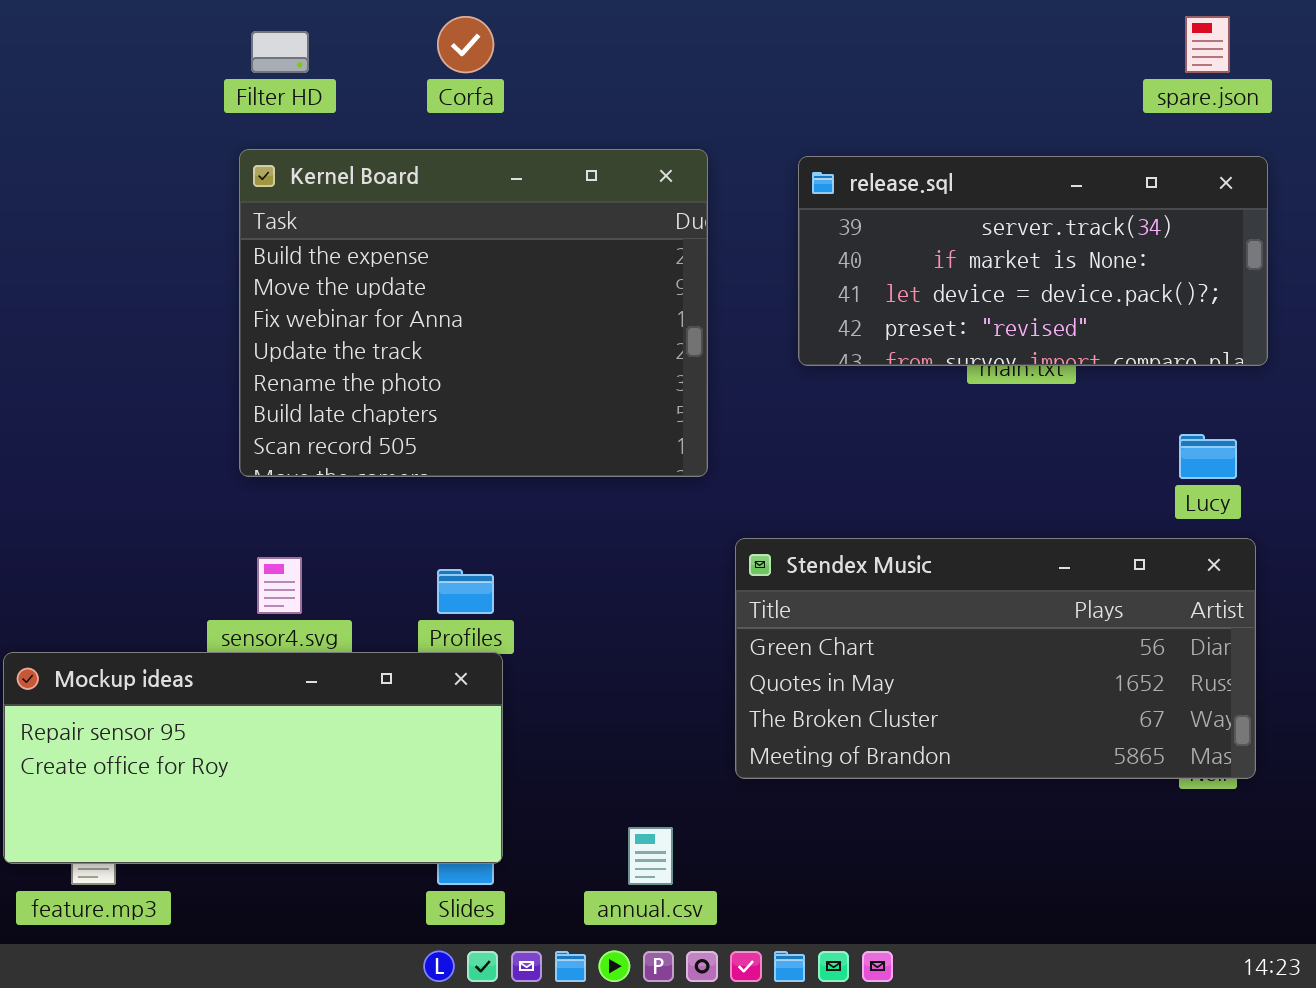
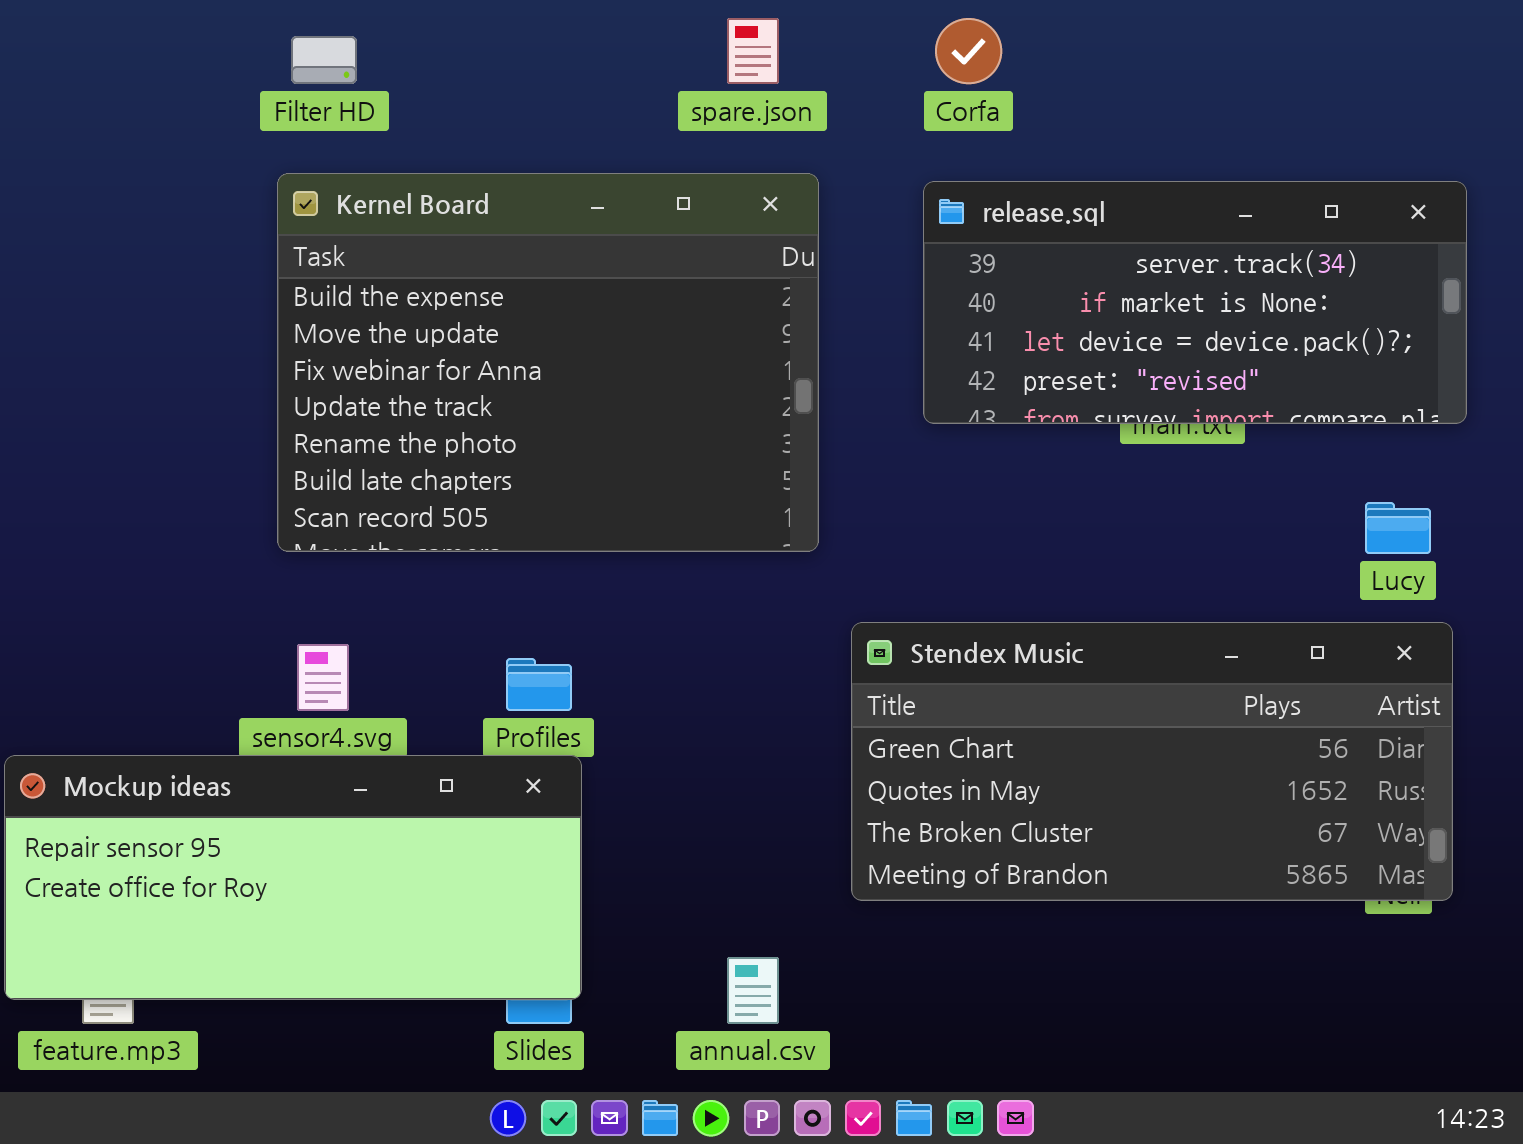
Corfa: [437,16,494,73] -> [935,18,1002,84], moved
spare.json: [1185,16,1230,73] -> [727,18,779,84], moved

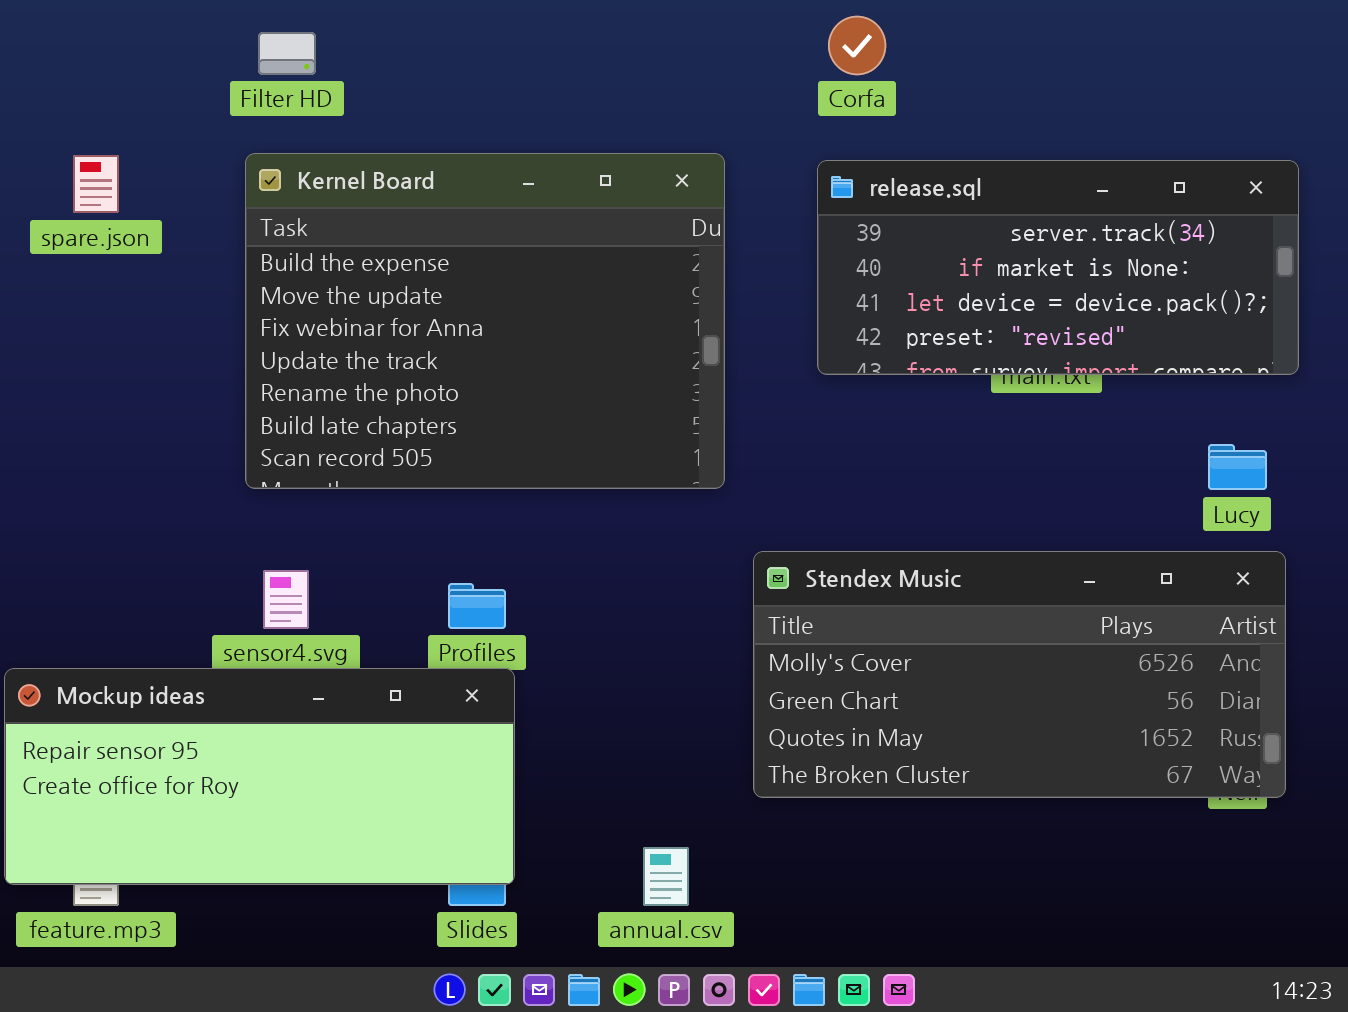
spare.json: [727,18,779,84] -> [73,155,119,213], moved
Stendex Music: [851,622,1453,901] -> [753,551,1286,798], scrolled up 1 row

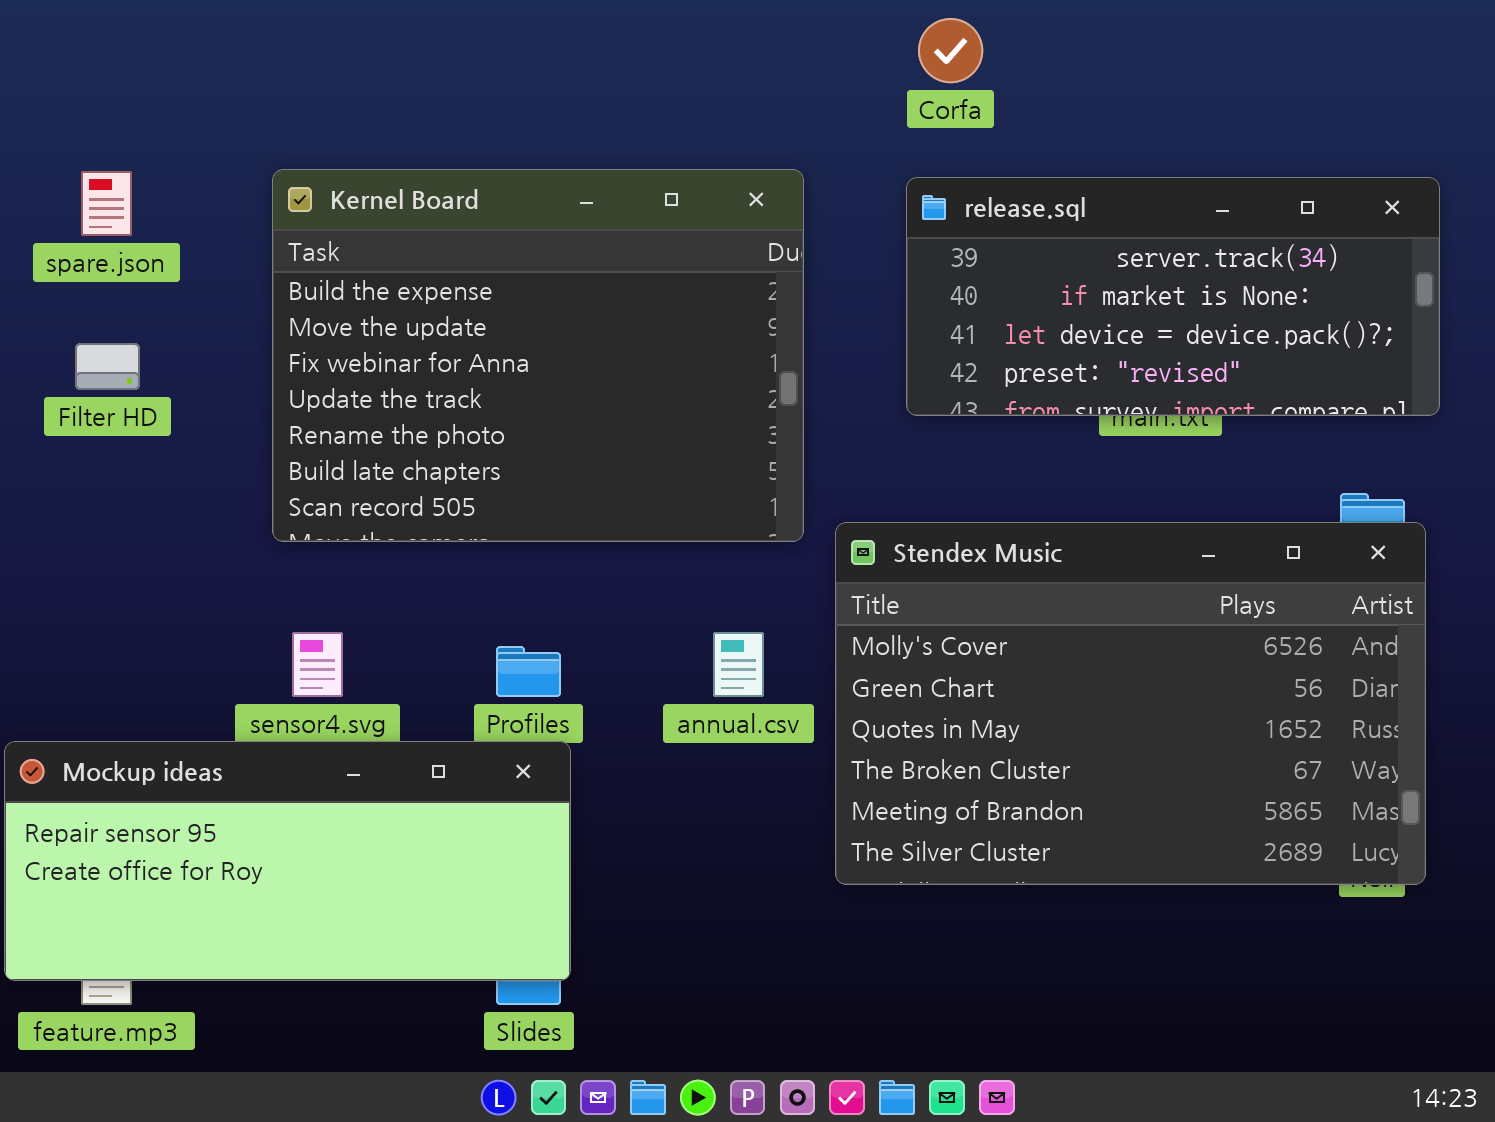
Filter HD: [258,32,316,75] -> [75,343,140,390], moved
Stendex Music: [753,551,1286,798] -> [835,522,1426,885], resized
annual.csv: [643,847,689,906] -> [713,632,764,697], moved

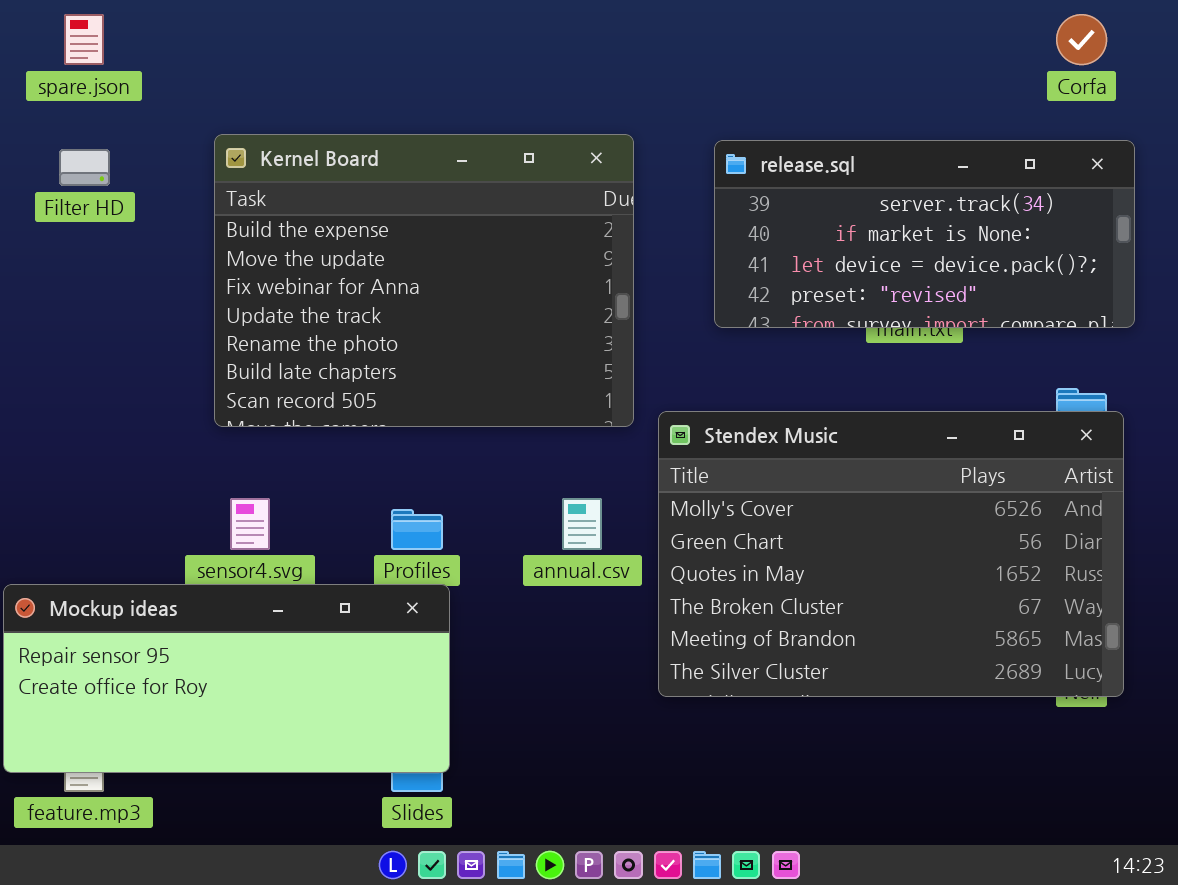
Corfa: [918,18,983,83] -> [1056,14,1107,65], moved
spare.json: [81,171,132,236] -> [64,14,104,65], moved
Filter HD: [75,343,140,390] -> [59,149,110,186], moved

